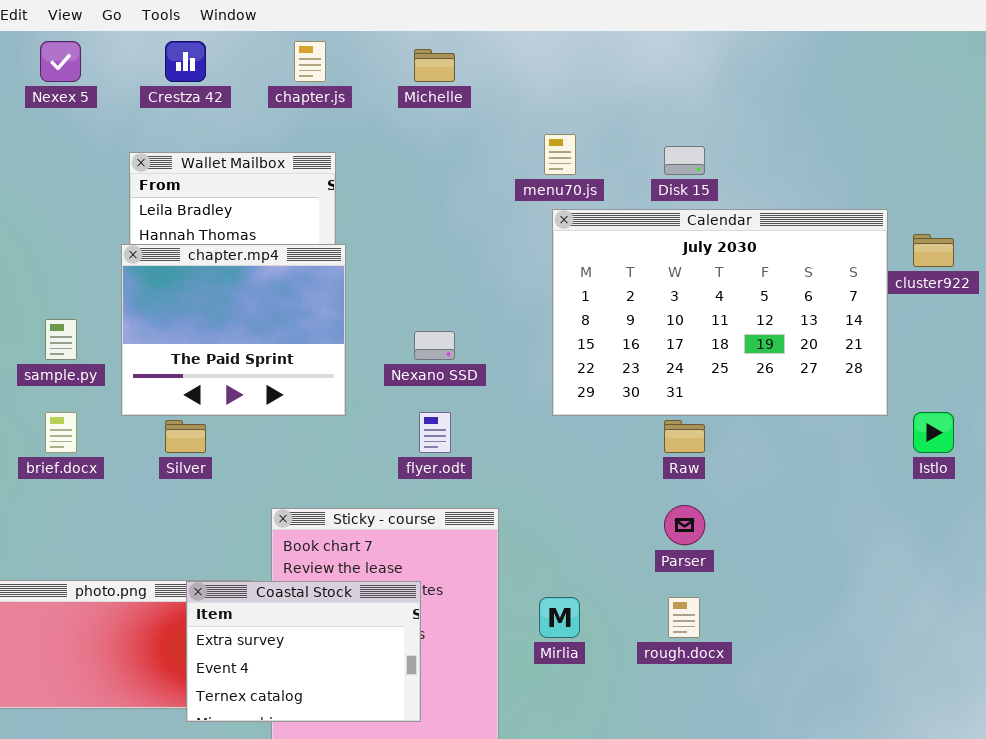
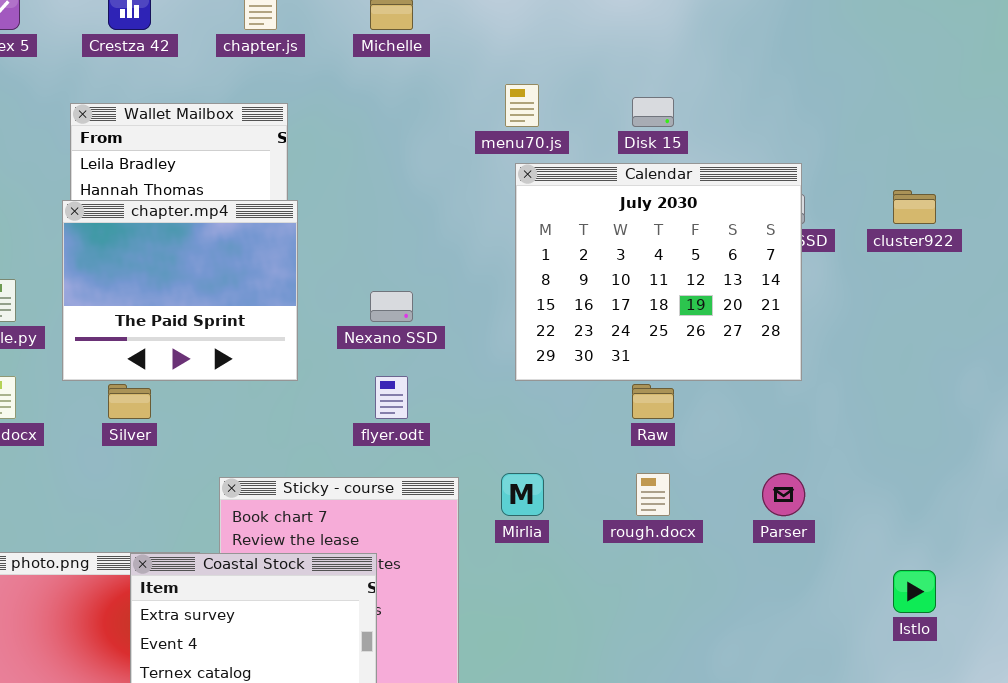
Calendar: [552,209,888,416] -> [515,163,802,381], resized
Istlo: [913,412,954,453] -> [893,570,936,613], moved
Parser: [664,505,705,545] -> [762,473,805,516], moved
Mirlia: [539,597,580,638] -> [501,473,544,516], moved
rough.docx: [668,597,700,638] -> [636,473,670,516], moved

